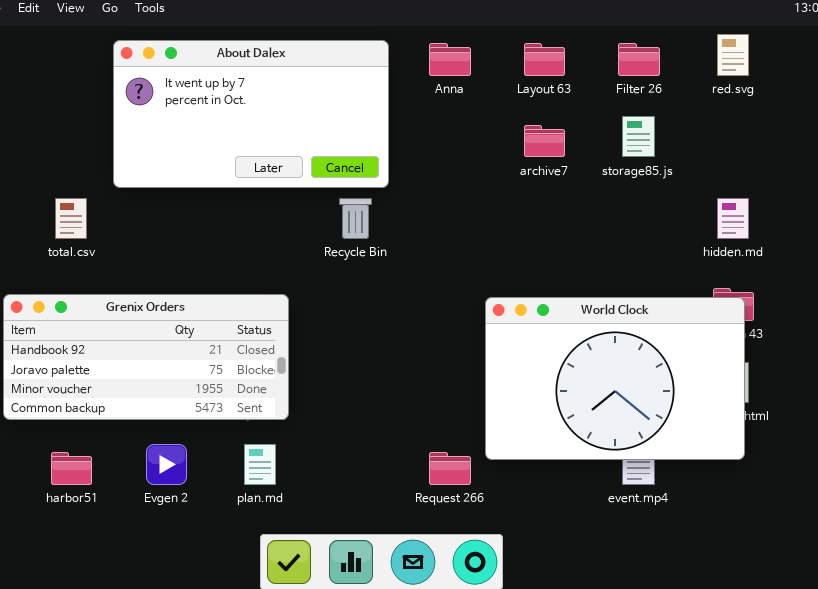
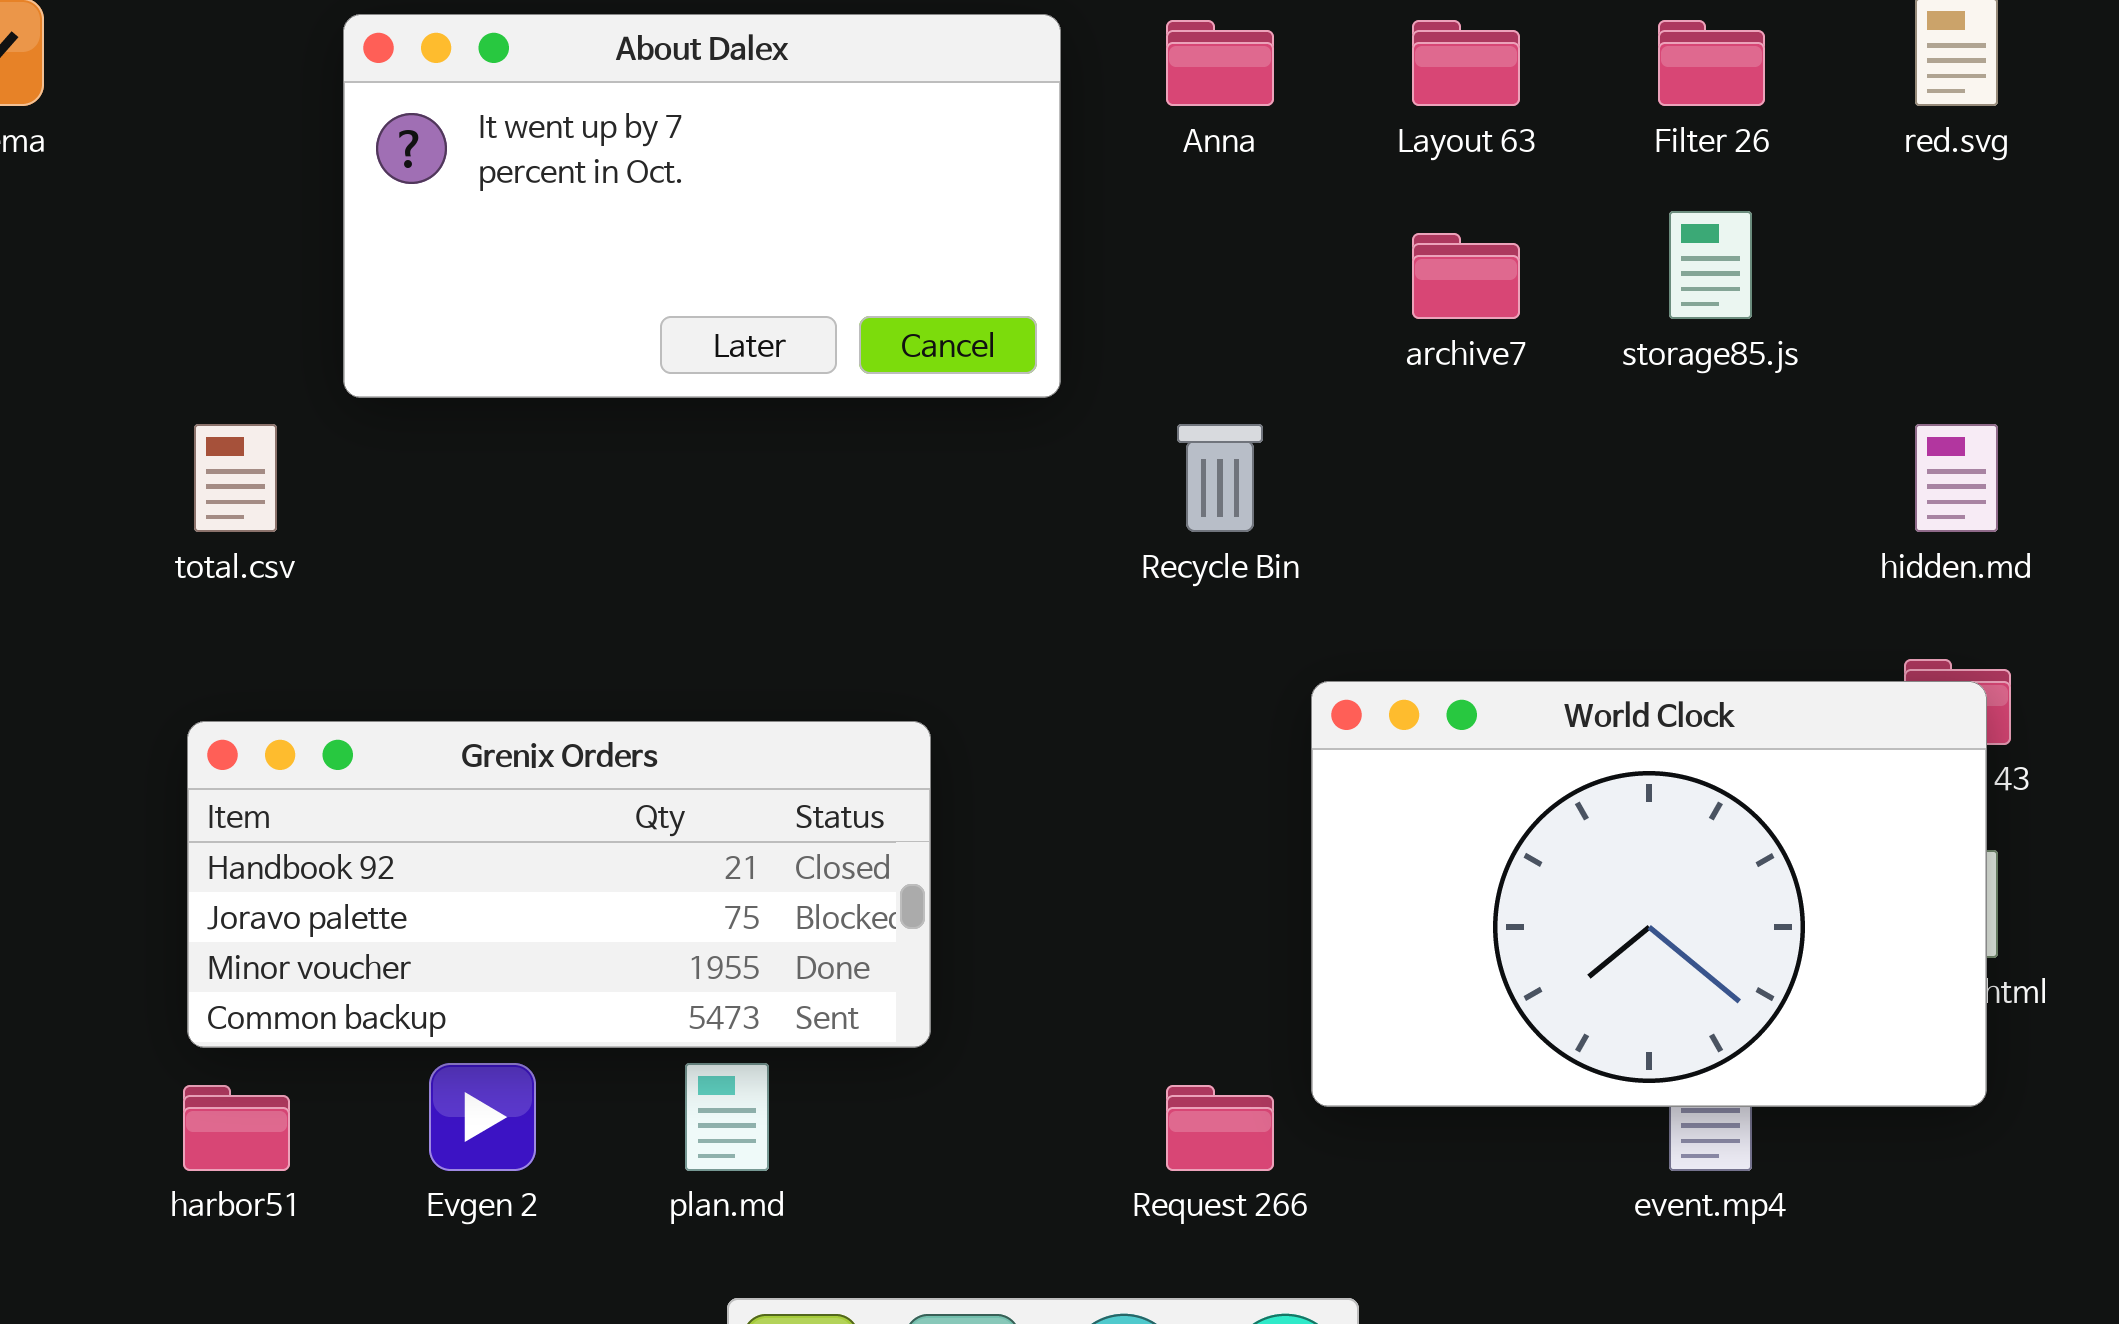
Recycle Bin: [339,198,372,239] -> [1177,424,1263,532], moved
Grenix Orders: [3,294,289,420] -> [187,721,931,1048], moved

